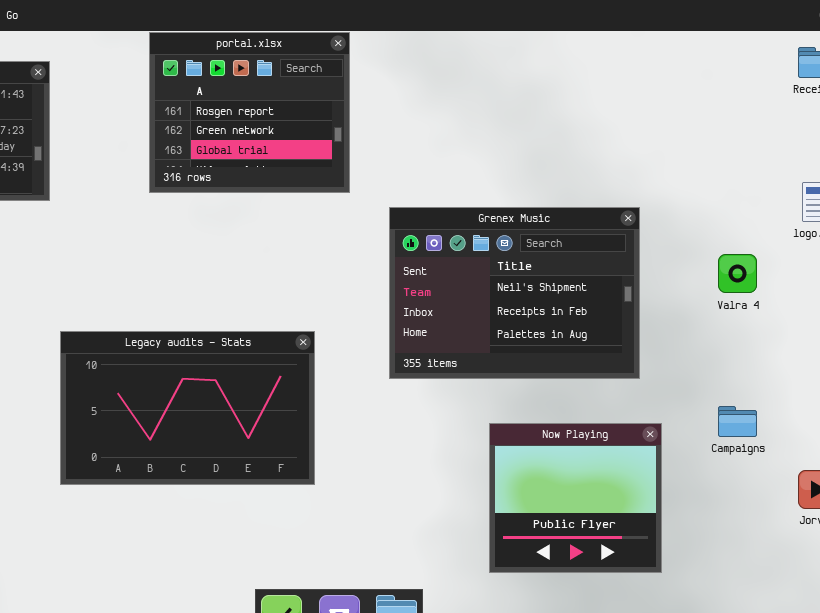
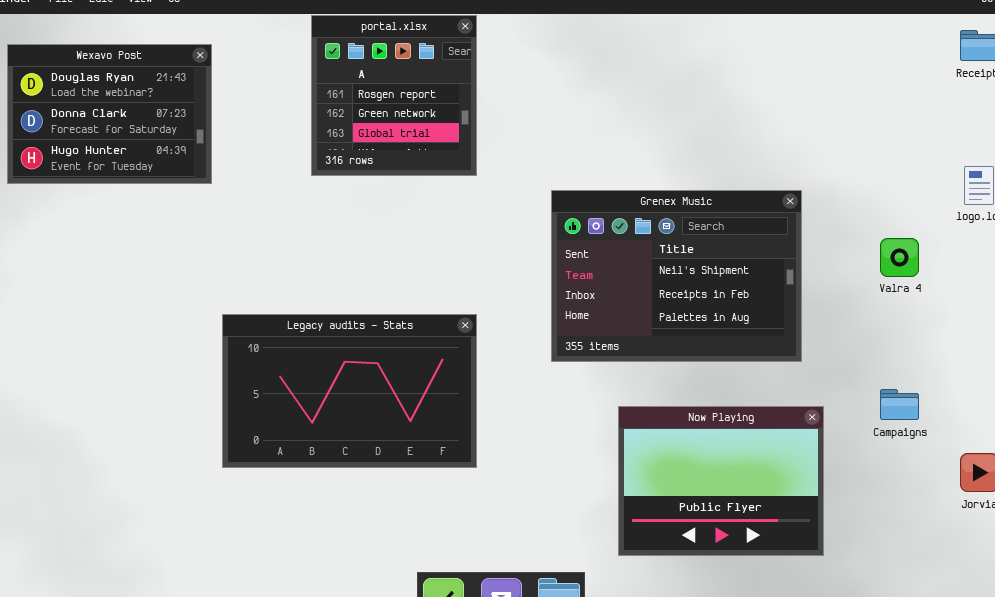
portal.xlsx: [149,32,350,193] -> [311,15,477,176], resized
Now Playing: [489,423,662,573] -> [618,406,824,556], resized

